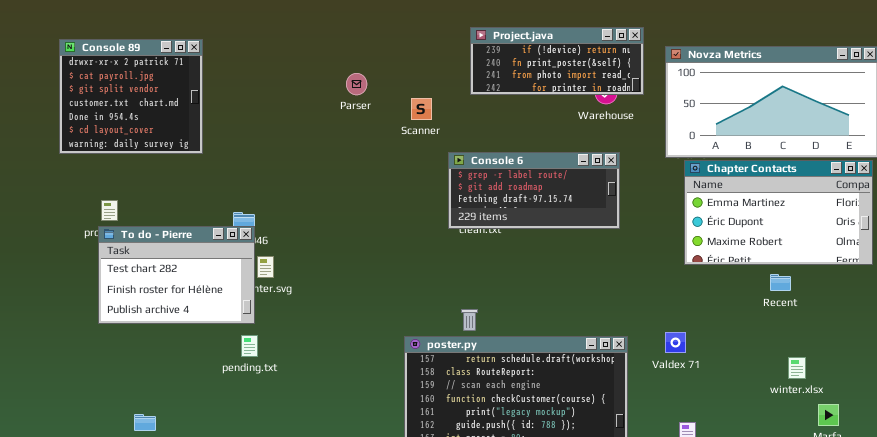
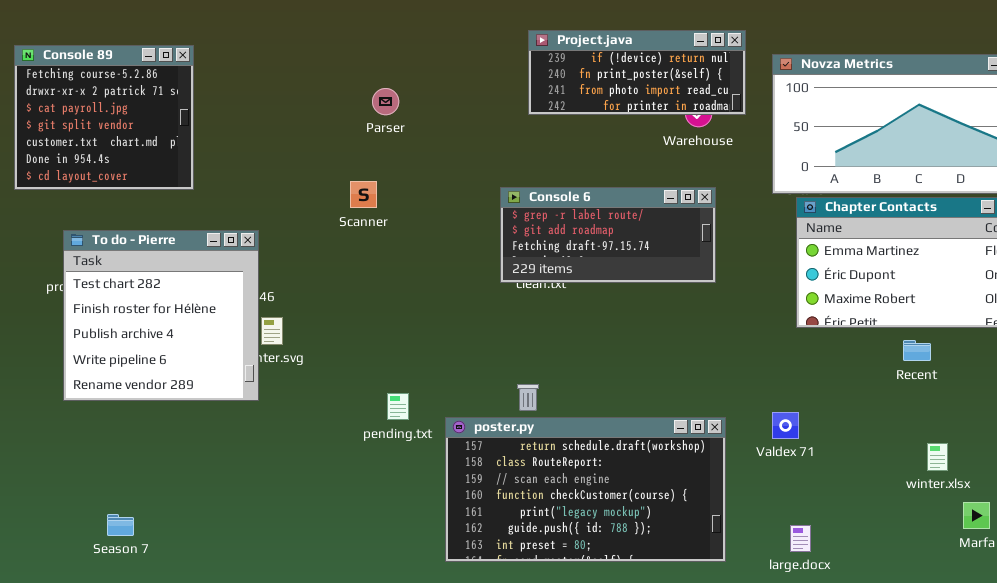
Console 89: [59,39,203,154] -> [14,45,194,190], scrolled up 1 row
Scanner: [411,98,432,120] -> [350,181,377,208], moved
To do - Pierre: [98,226,255,324] -> [63,230,259,401], resized
pending.txt: [241,335,258,357] -> [387,393,409,420], moved

